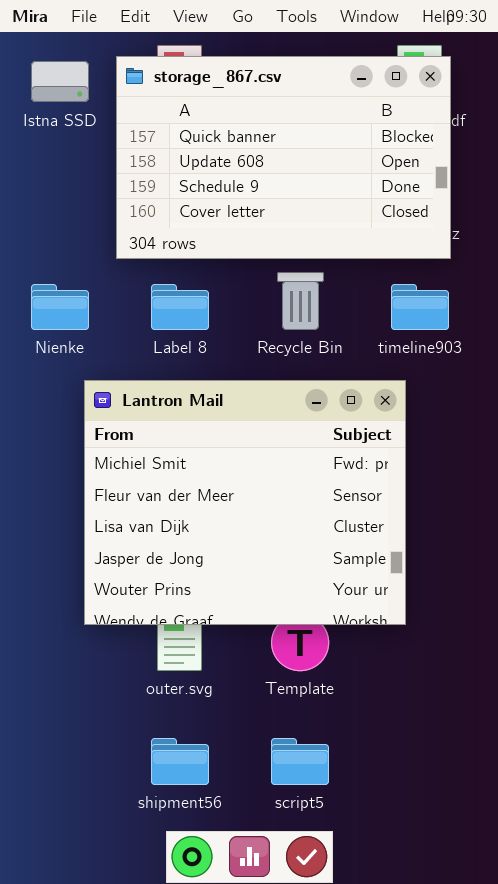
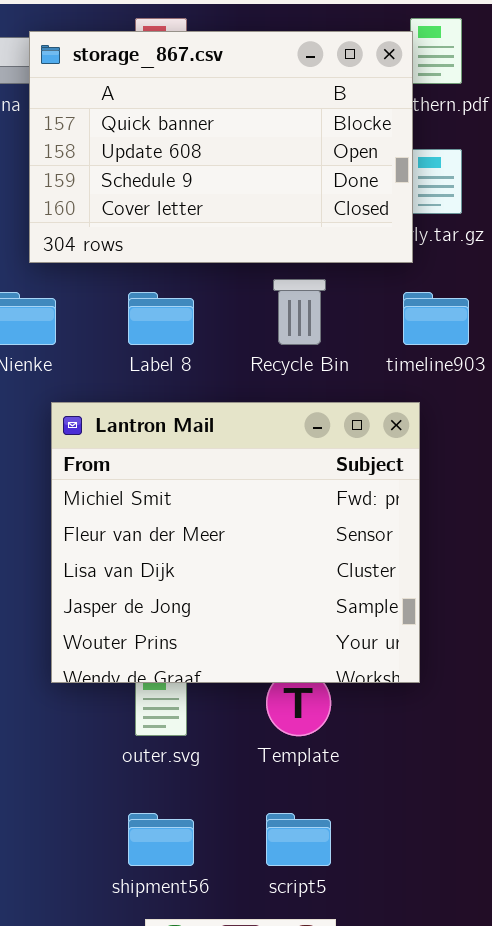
storage_867.csv: [116,56,451,259] -> [29,31,413,263], moved

